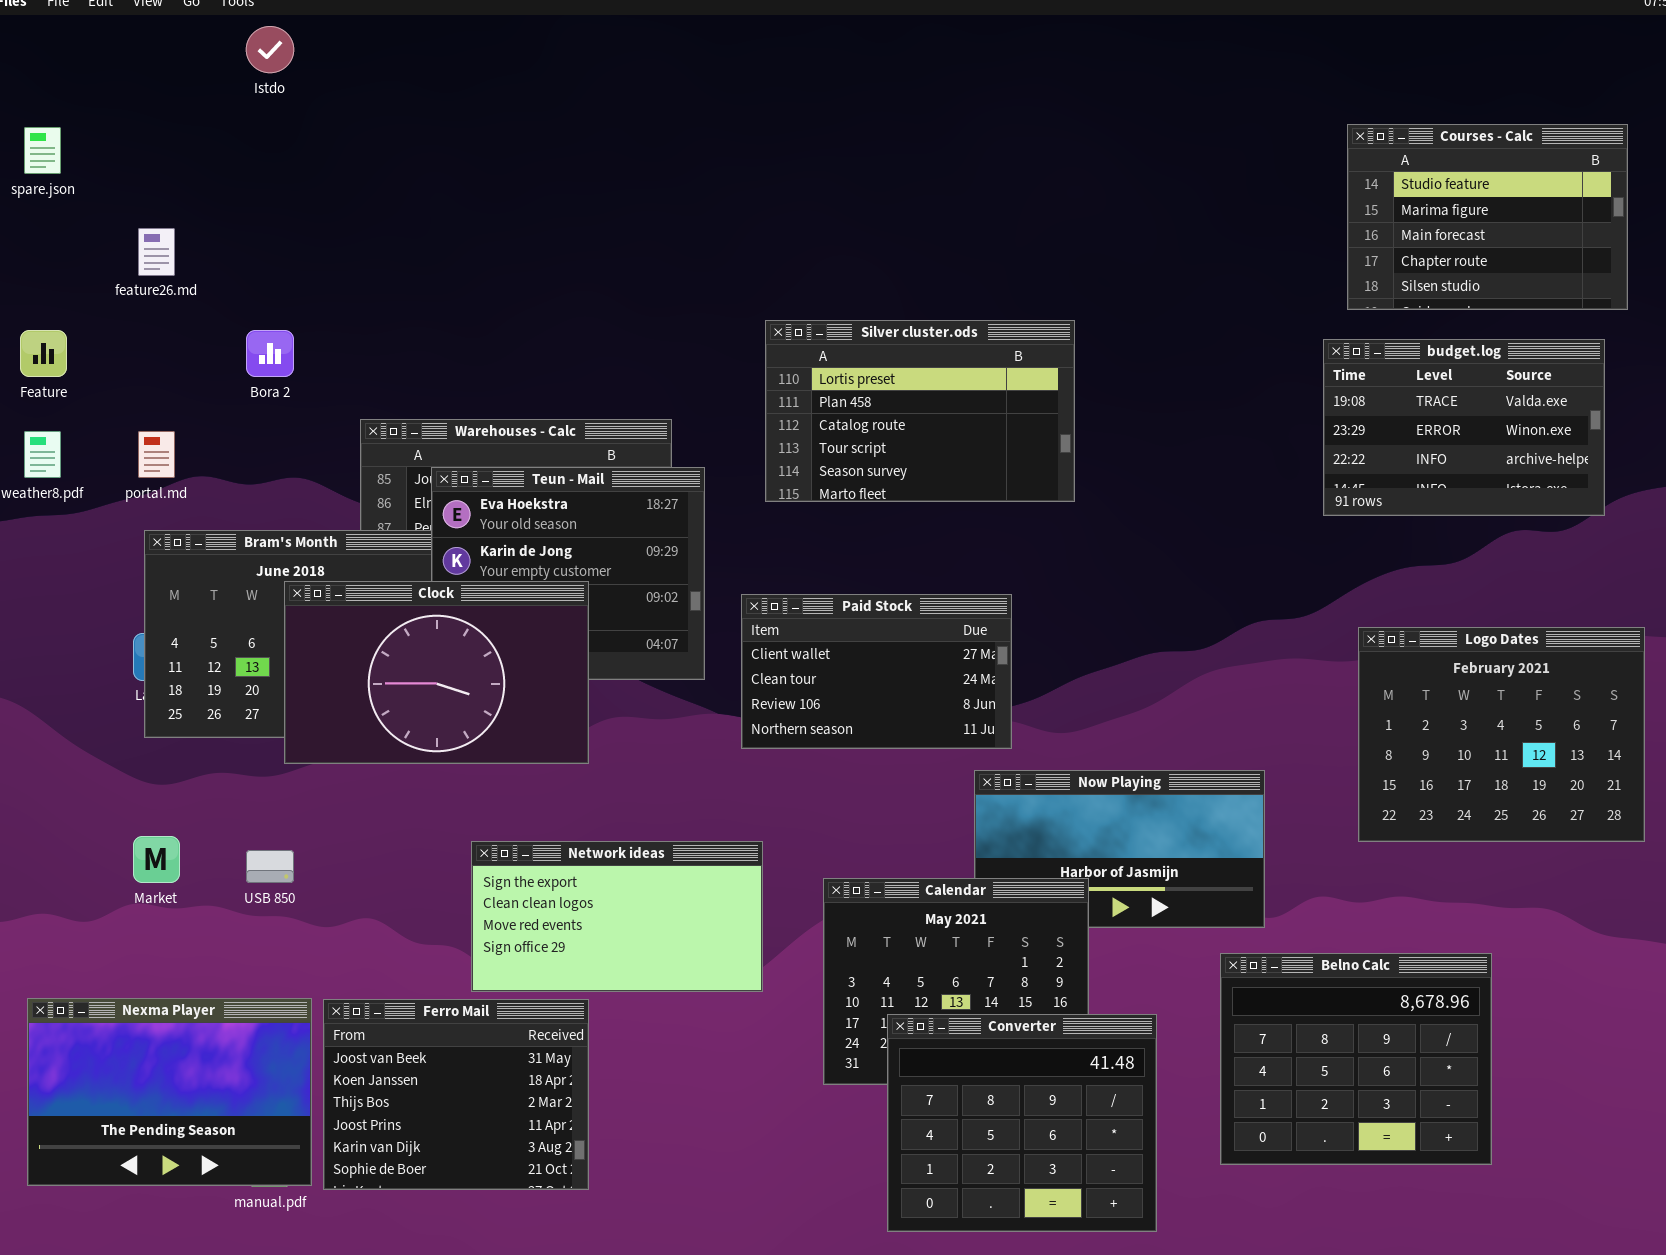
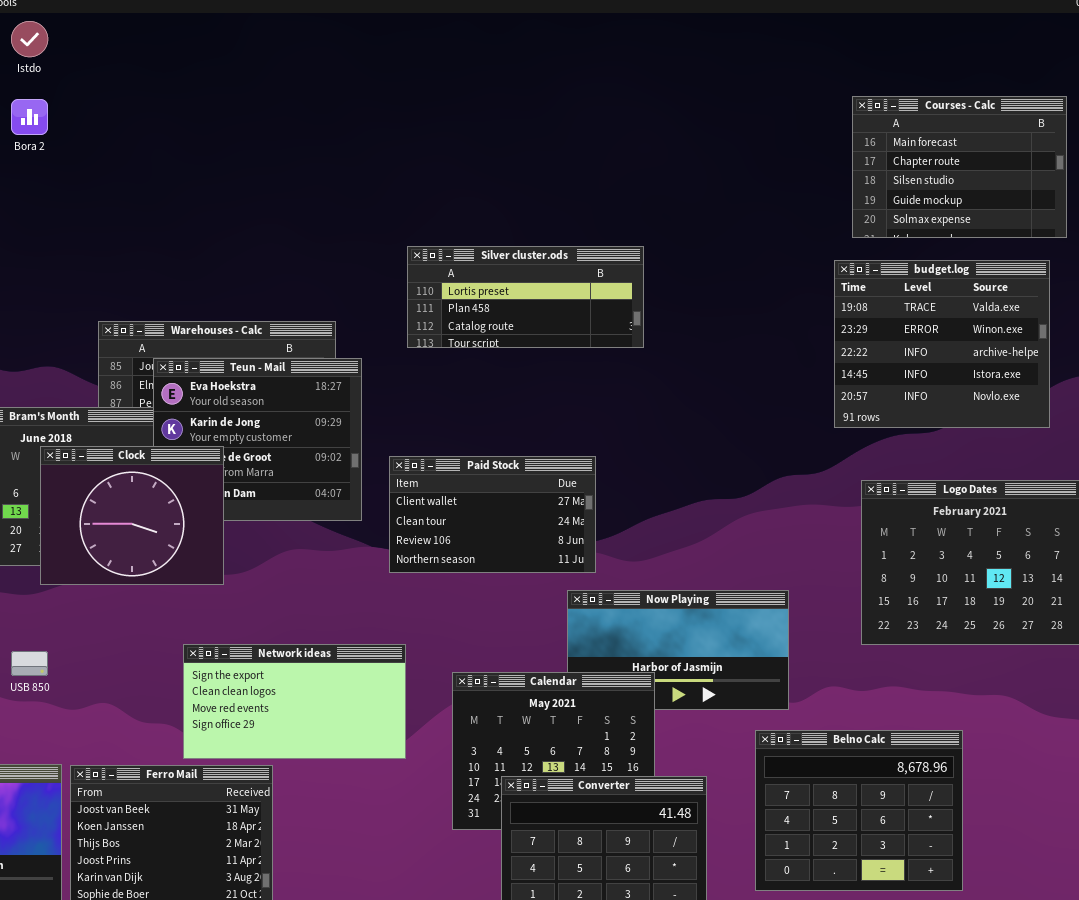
Courses - Calc: [1347,124,1628,310] -> [852,96,1067,238], scrolled down 2 rows
Silver cluster.ods: [765,320,1075,502] -> [407,246,644,348], resized
Bora 2: [246,330,294,377] -> [11,99,48,135], moved
budget.log: [1323,339,1605,516] -> [834,260,1050,428], resized
Clock: [284,581,589,764] -> [40,446,224,585], resized

